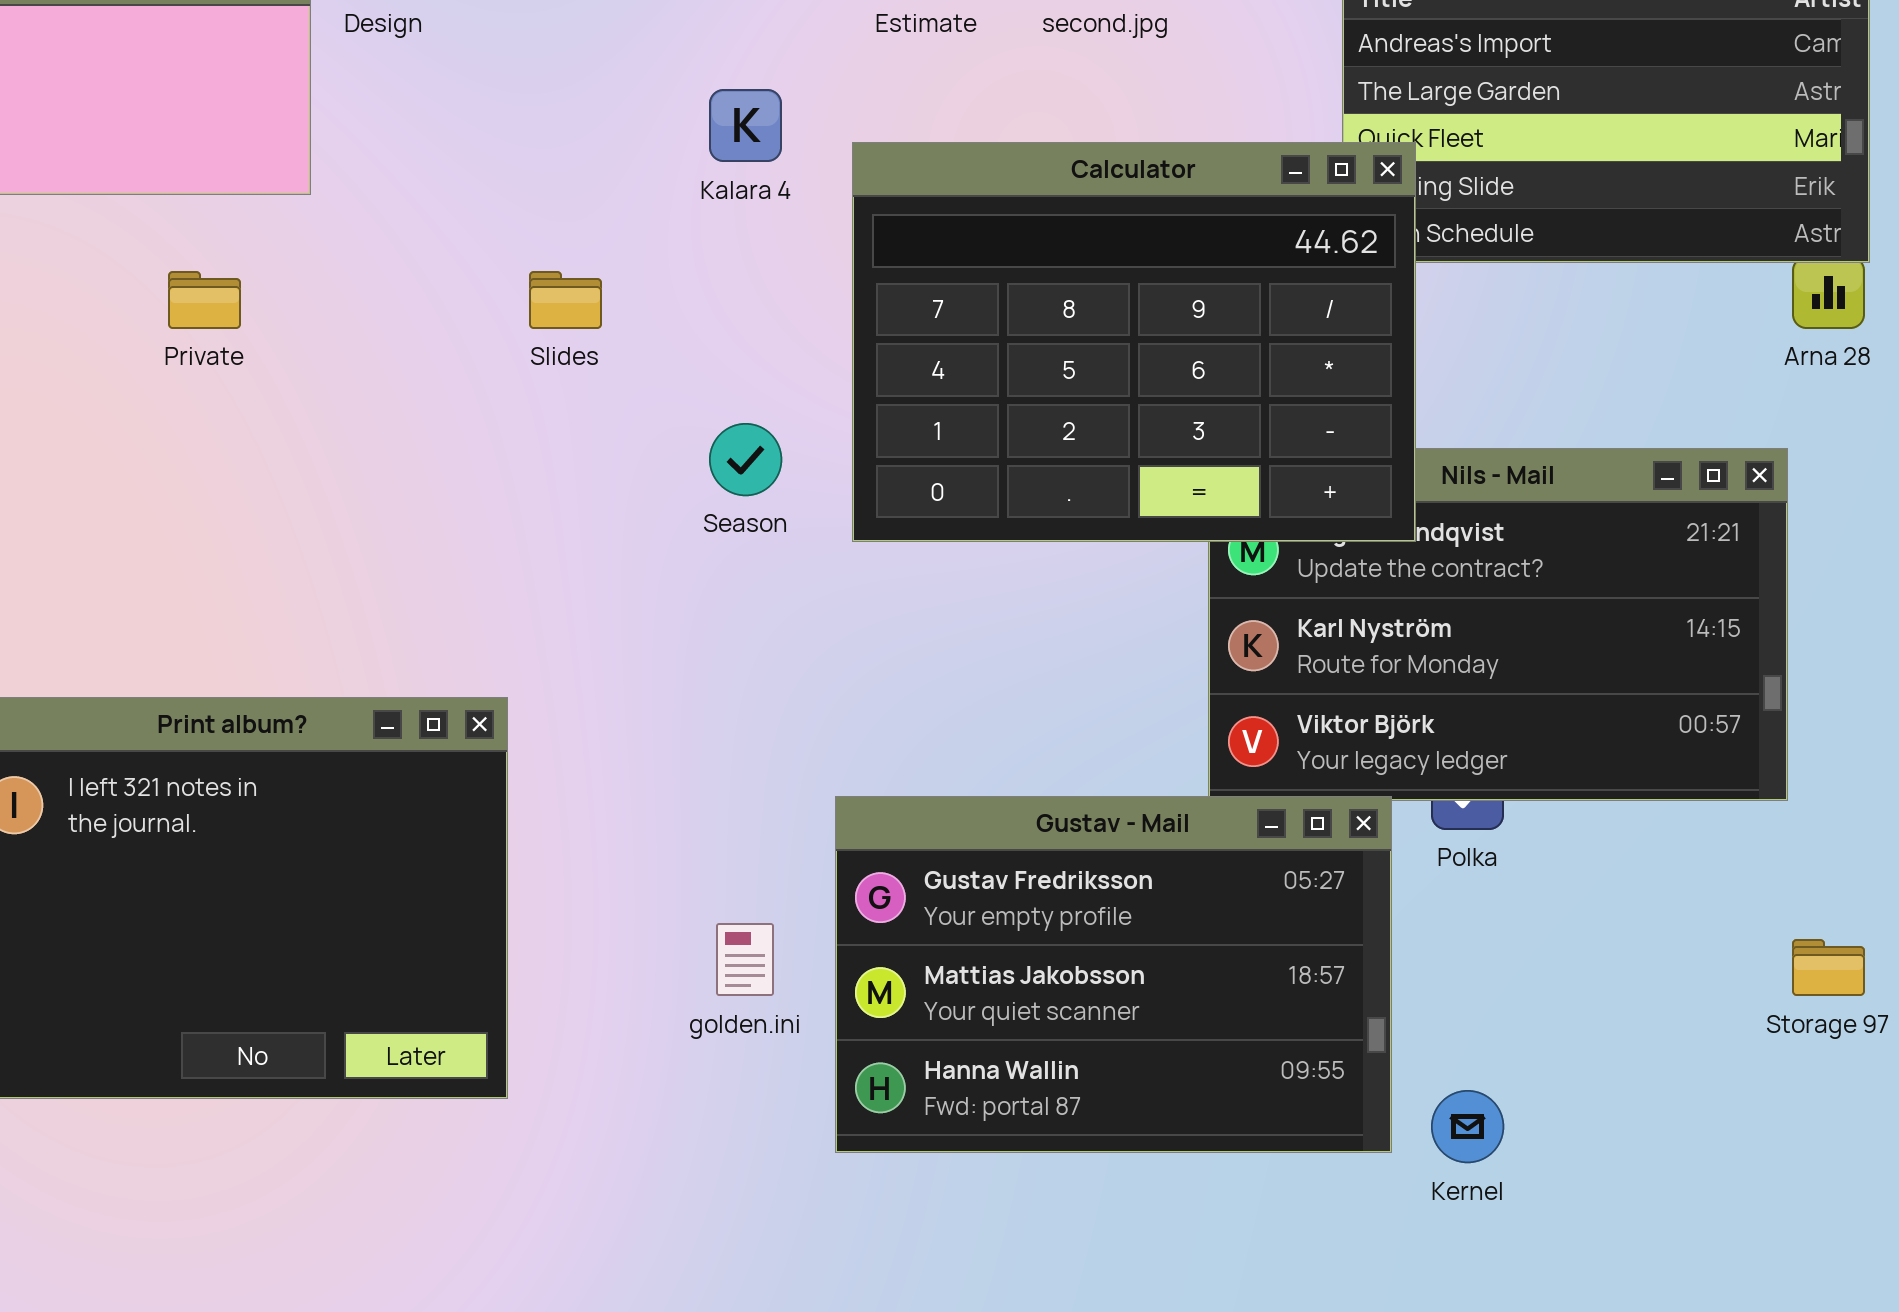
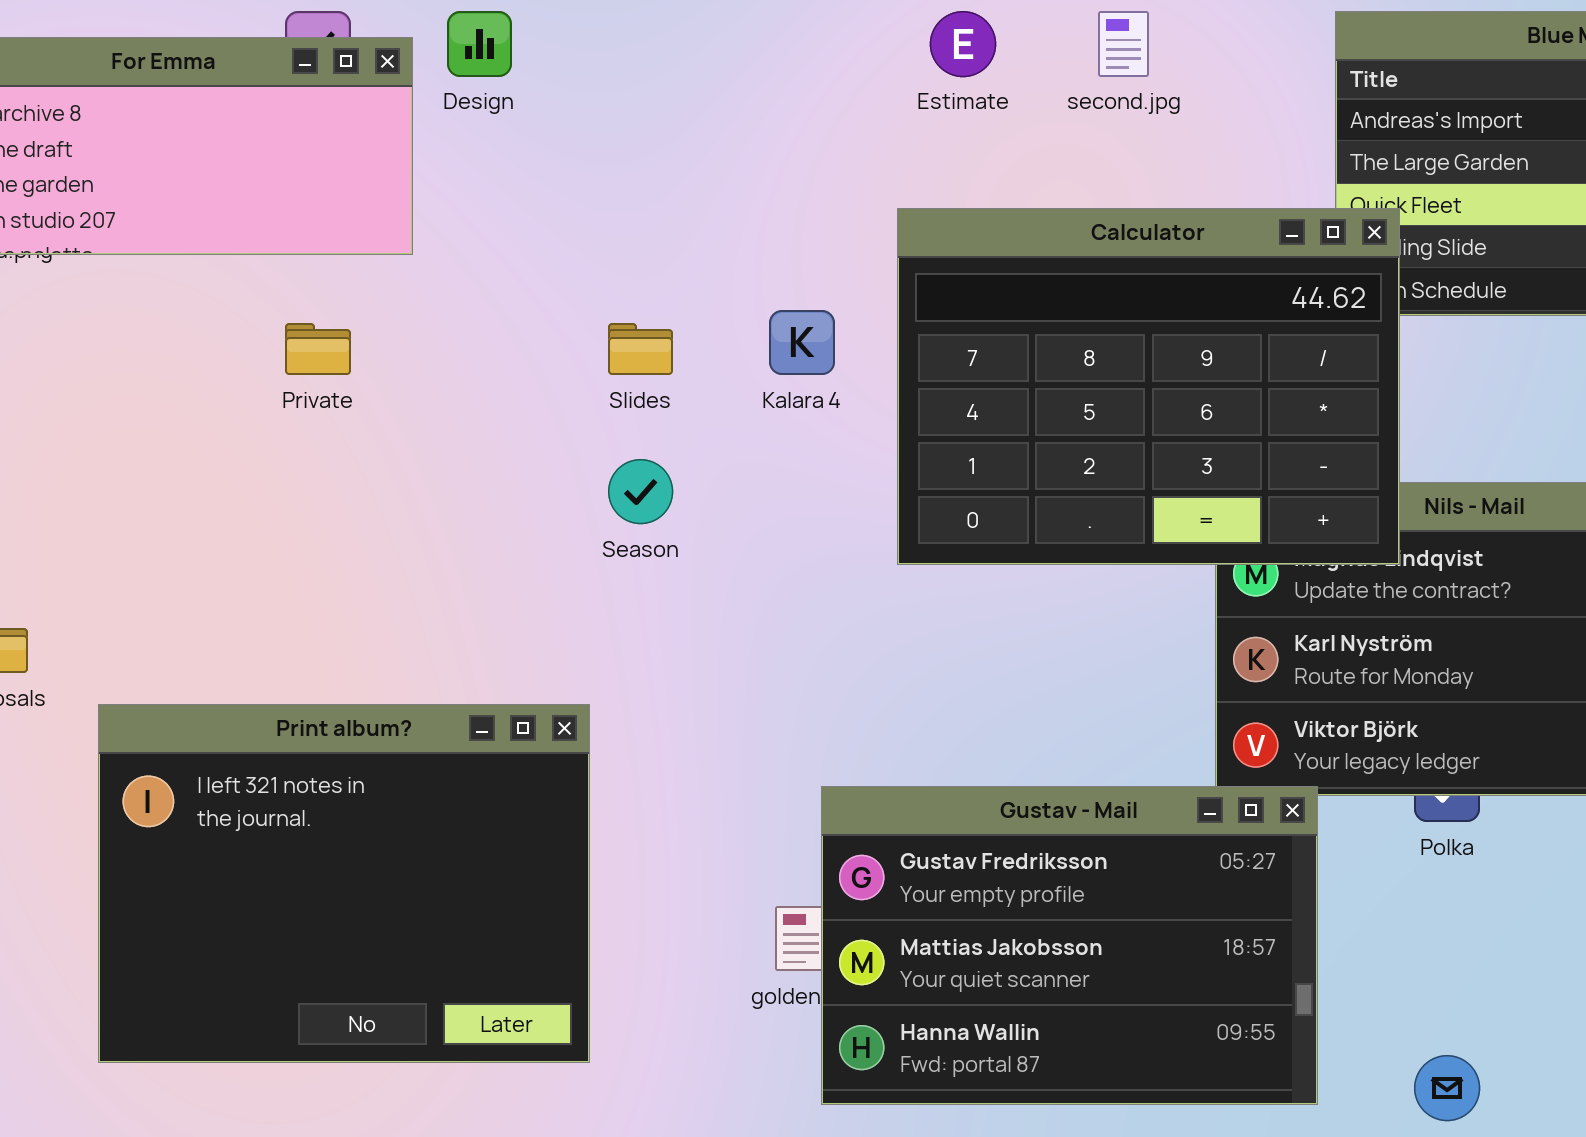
Kalara 4: [709,89,782,162] -> [769,310,835,375], moved
Season: [709,423,782,496] -> [608,459,673,524], moved
Gustav - Mail: [835,796,1392,1153] -> [821,786,1318,1105], moved

